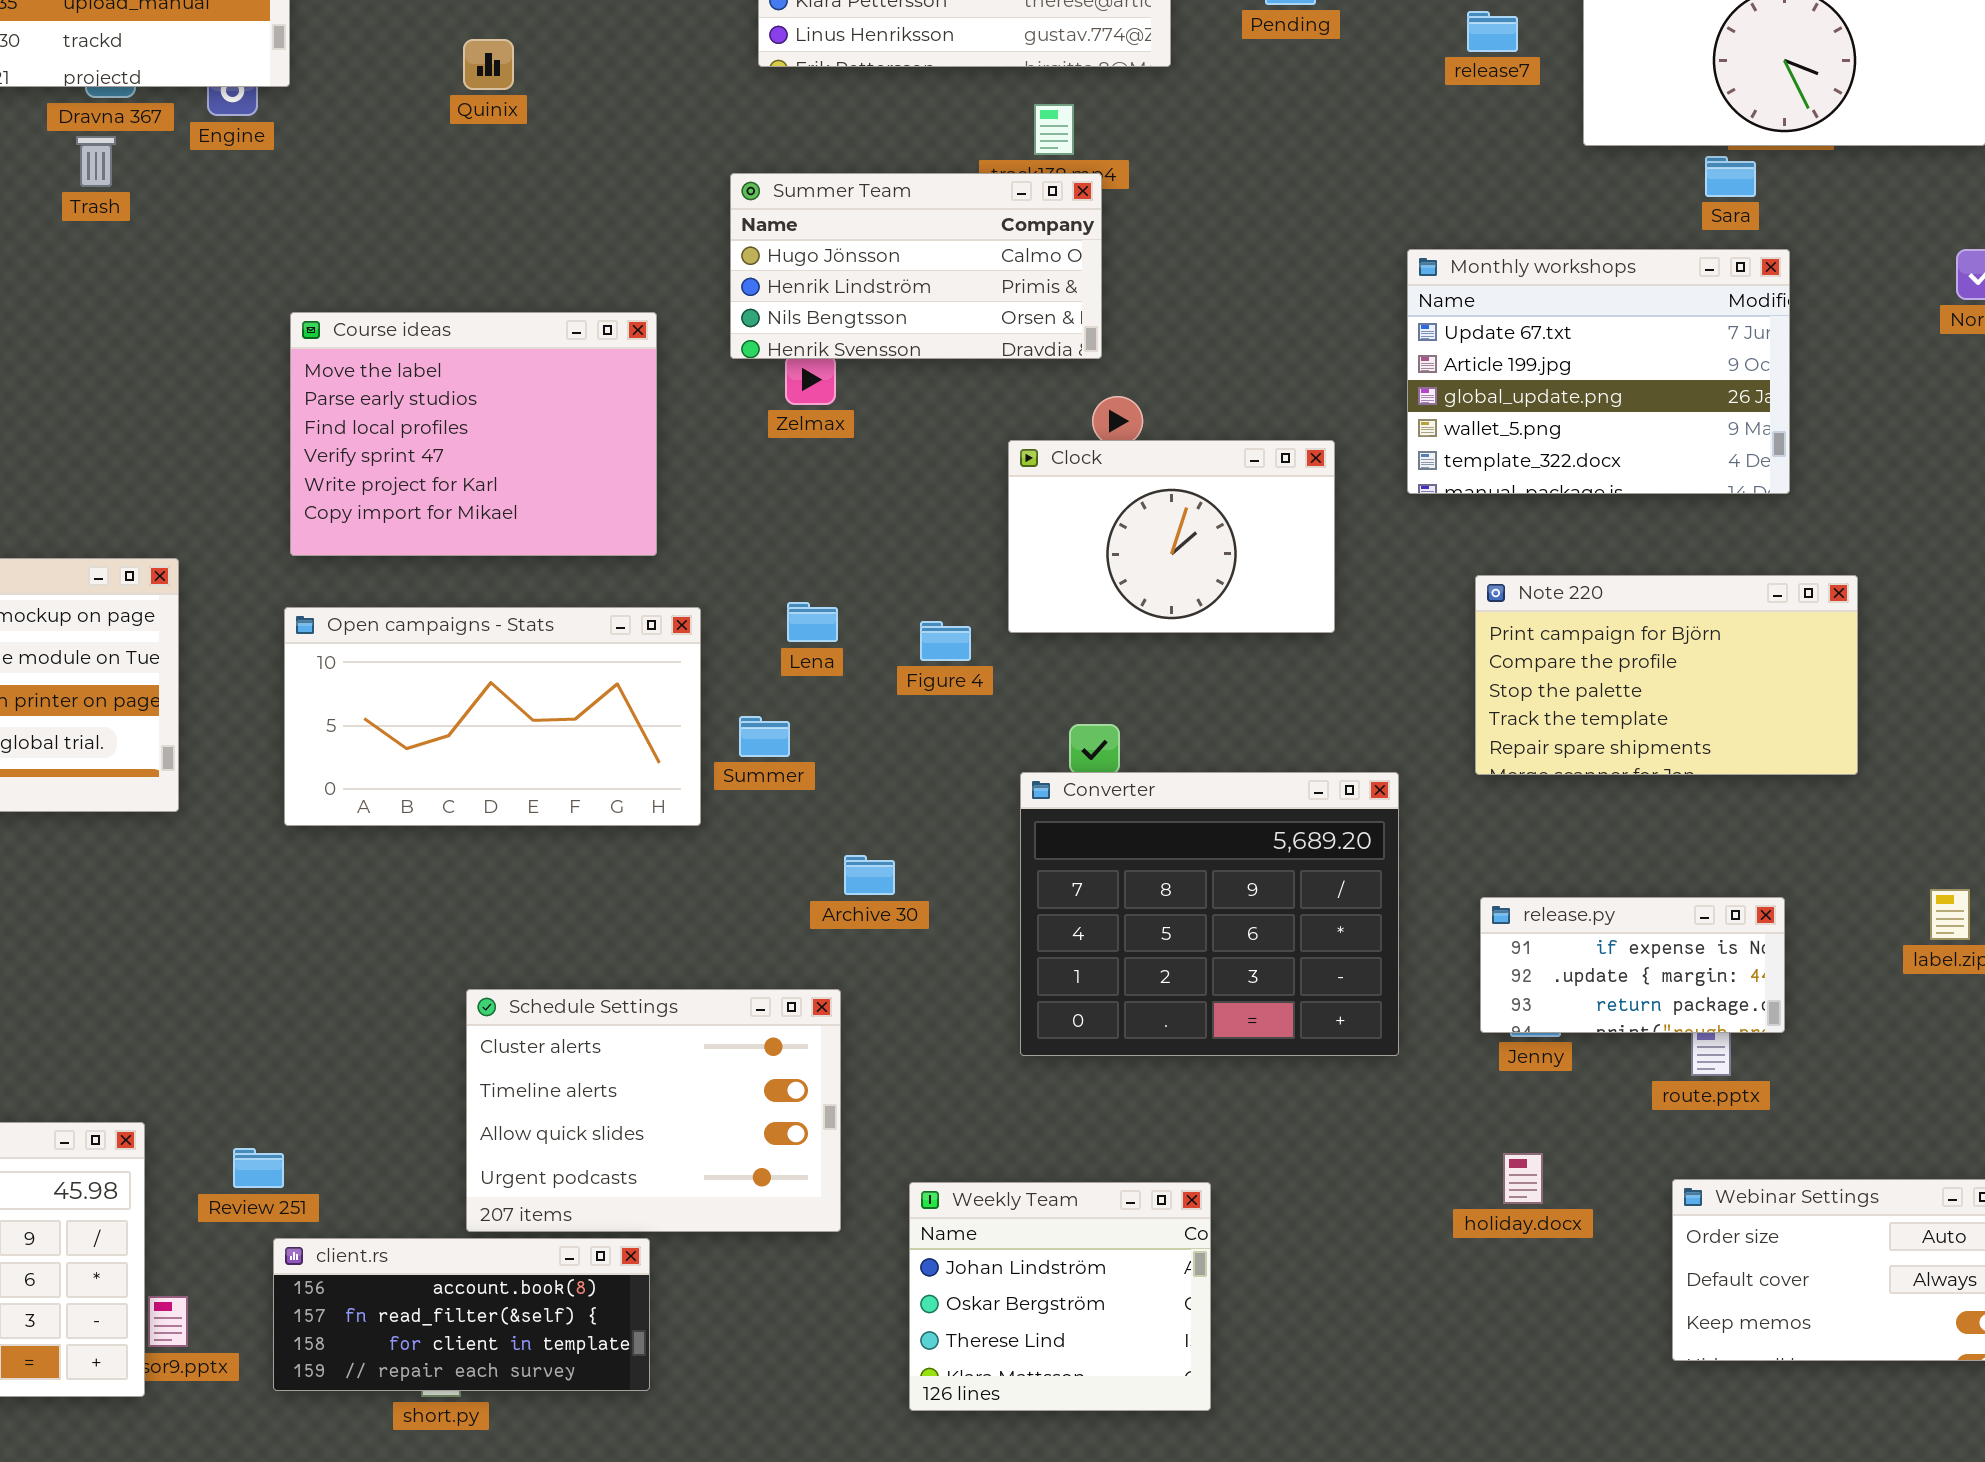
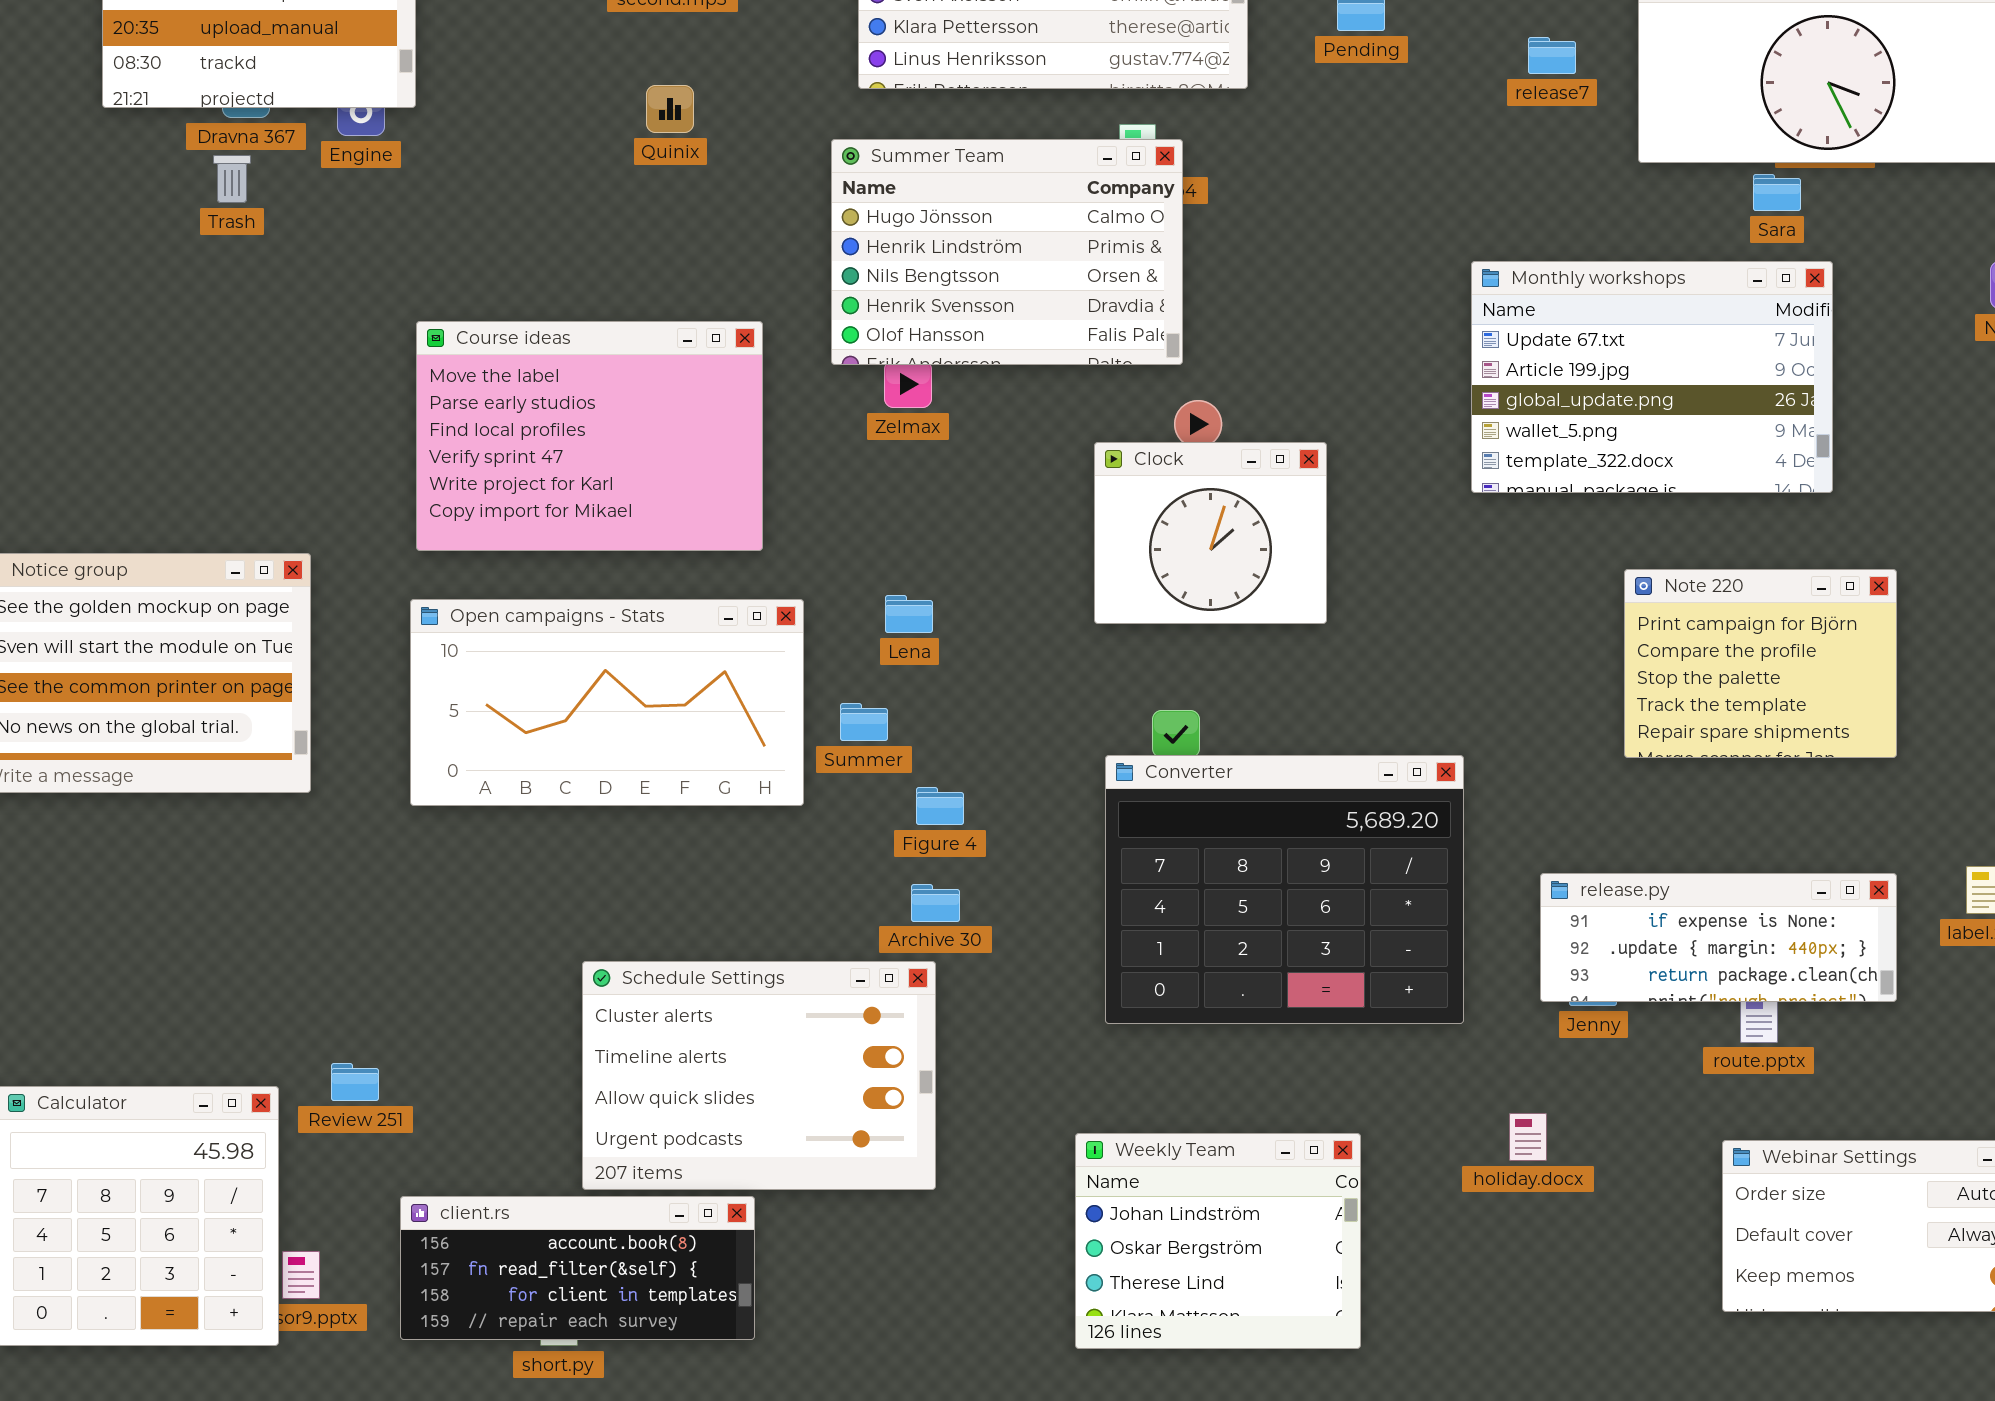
Quinix: [463,39,514,90] -> [646,85,694,133], moved
Summer Team: [730,173,1102,359] -> [831,139,1183,365], resized
Clock: [1008,440,1335,633] -> [1094,442,1327,624], resized
Note 220: [1475,575,1858,775] -> [1624,569,1897,758], resized
Figure 4: [920,621,971,661] -> [916,787,964,825], moved
Archive 30: [844,855,895,895] -> [911,884,960,922], moved
release.py: [1480,897,1785,1033] -> [1540,873,1897,1002], resized
Review 251: [233,1148,284,1188] -> [331,1063,379,1101], moved
holiday.docx: [1503,1153,1543,1204] -> [1509,1113,1547,1161], moved
Weekly Team: [909,1182,1211,1411] -> [1075,1133,1361,1349], moved

